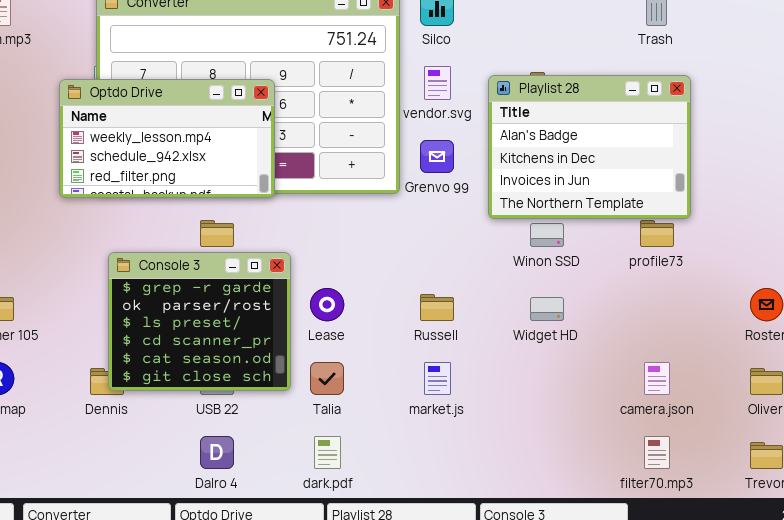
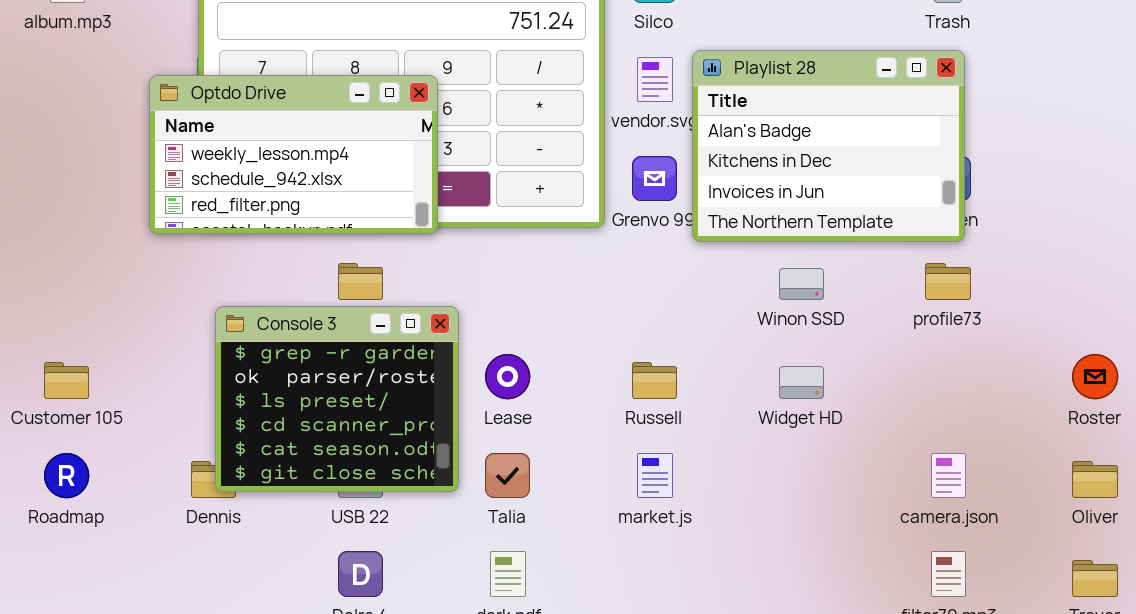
Playlist 28: [488,75,691,219] -> [692,50,965,242], moved

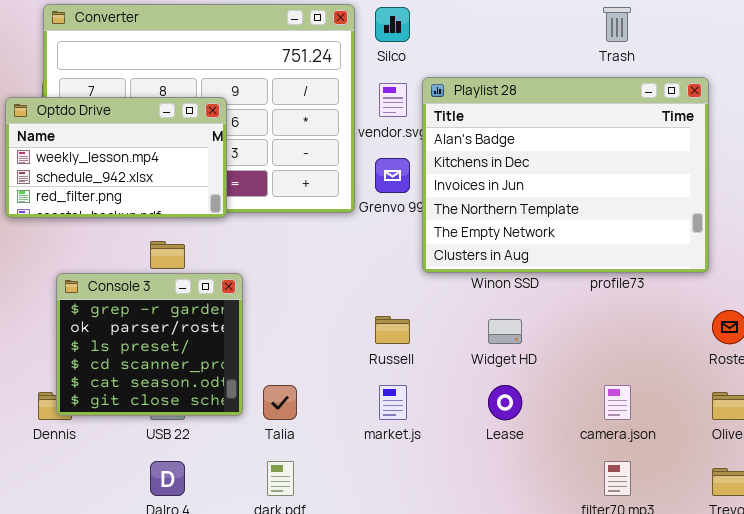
Playlist 28: [692,50,965,242] -> [422,77,709,273], resized
Lease: [485,354,530,399] -> [488,385,522,420], moved

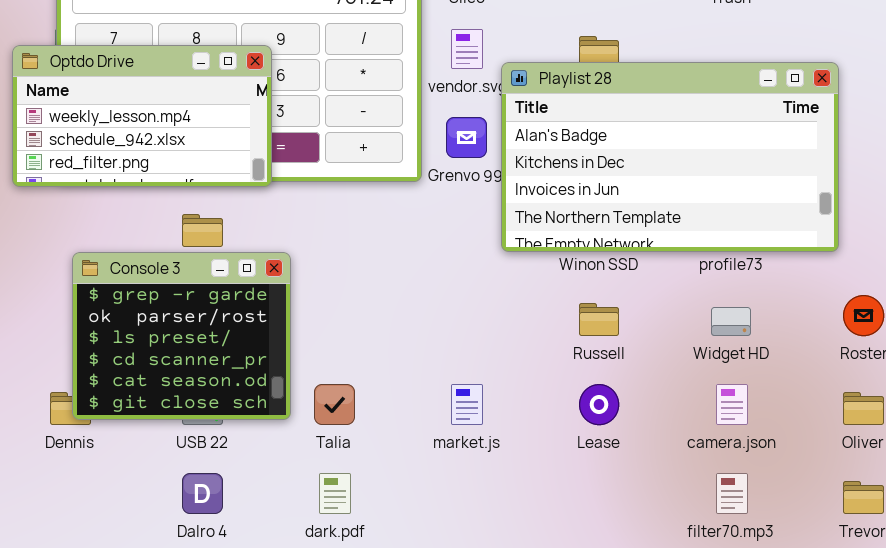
Playlist 28: [422,77,709,273] -> [501,62,839,252], resized
Russell: [375,316,410,344] -> [579,303,619,336], moved
Widget HD: [488,319,522,344] -> [711,307,751,336], moved

